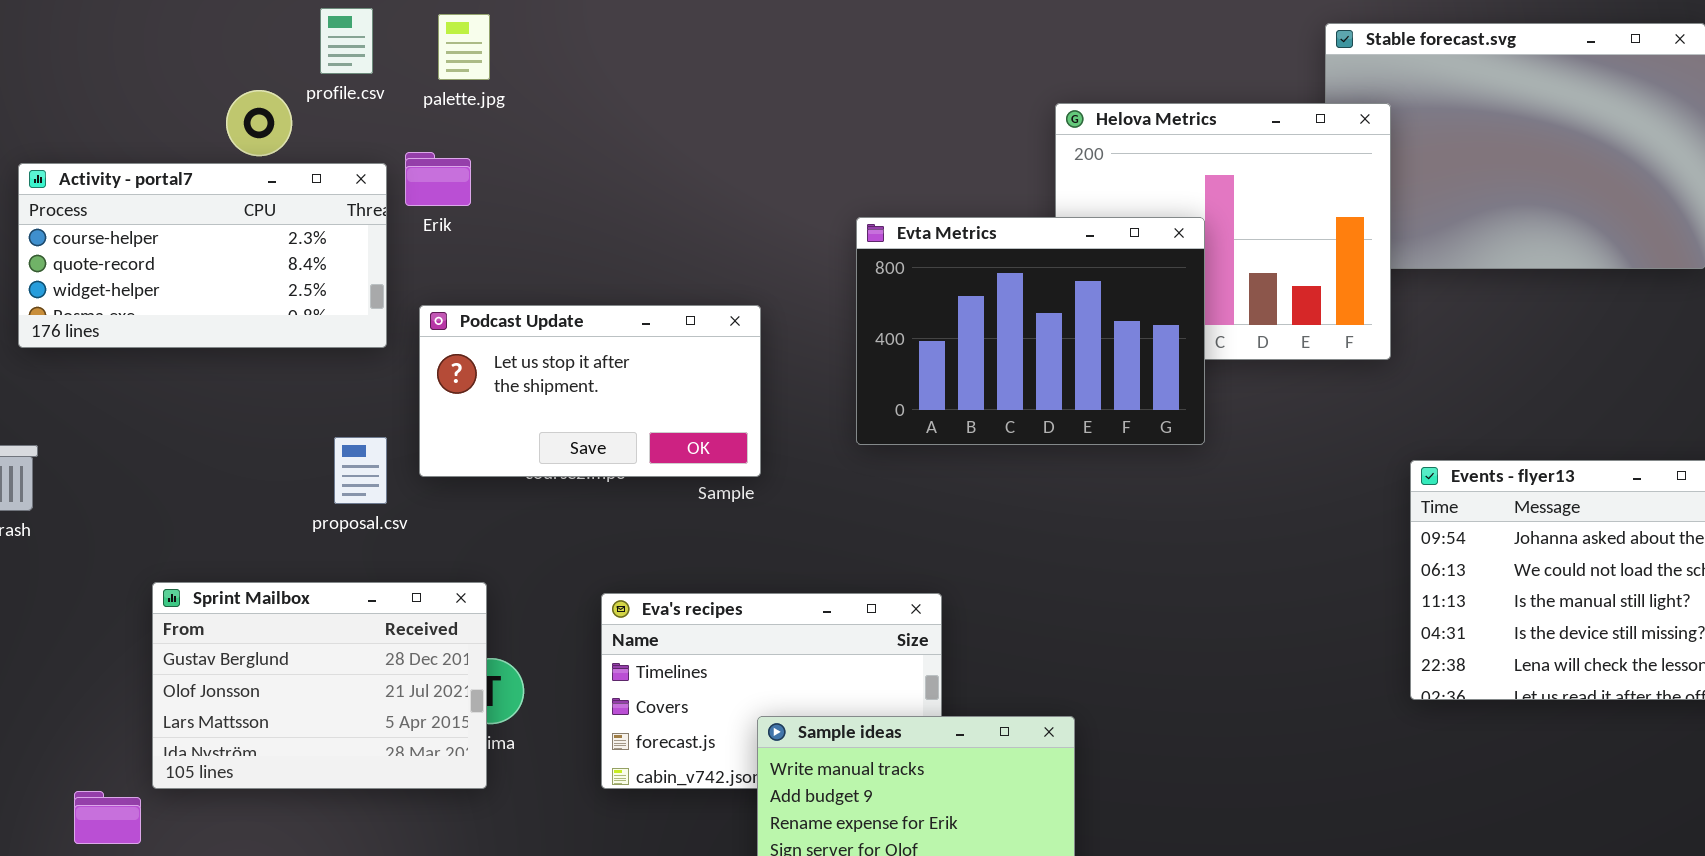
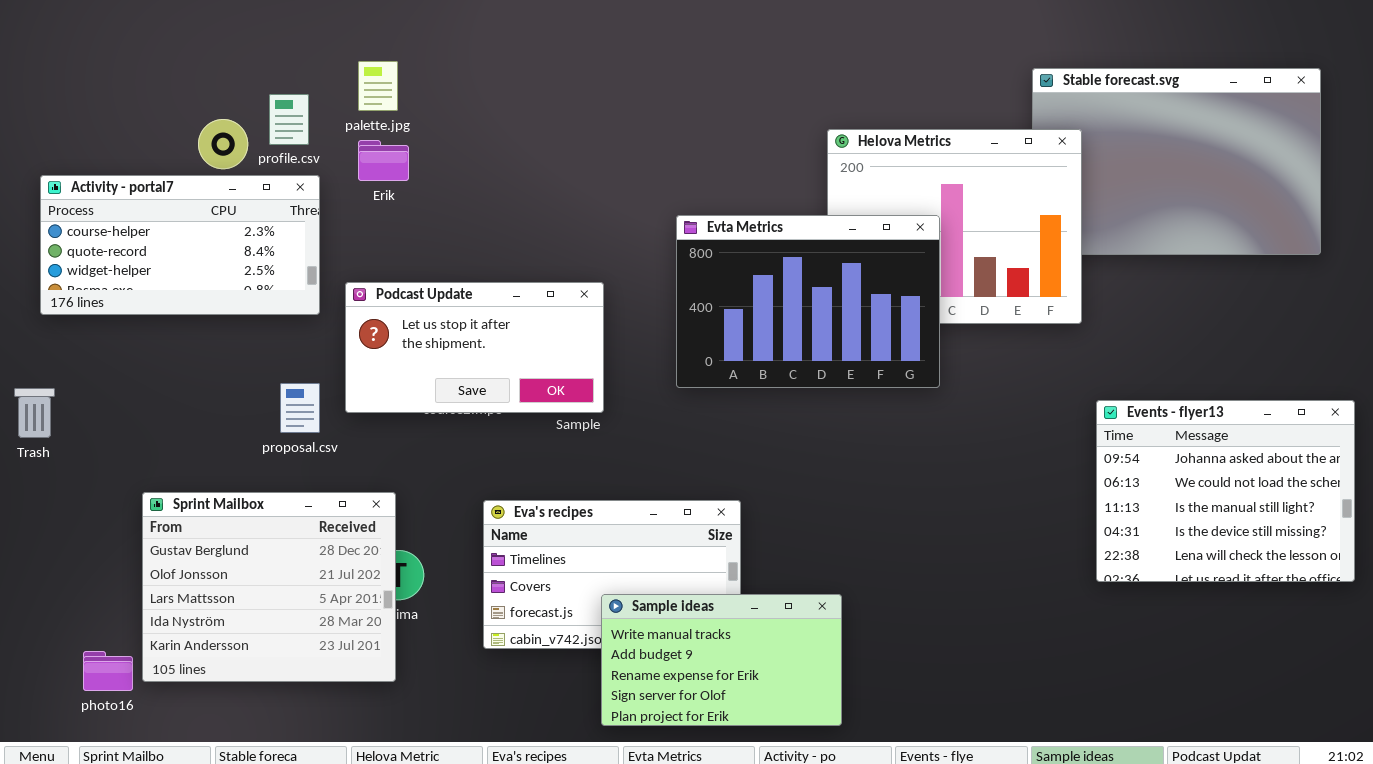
profile.csv: [320,8,373,74] -> [269,94,309,145], moved
Erik: [405,152,471,206] -> [358,140,409,181], moved
Sprint Mailbox: [152,582,487,789] -> [142,492,396,682], resized

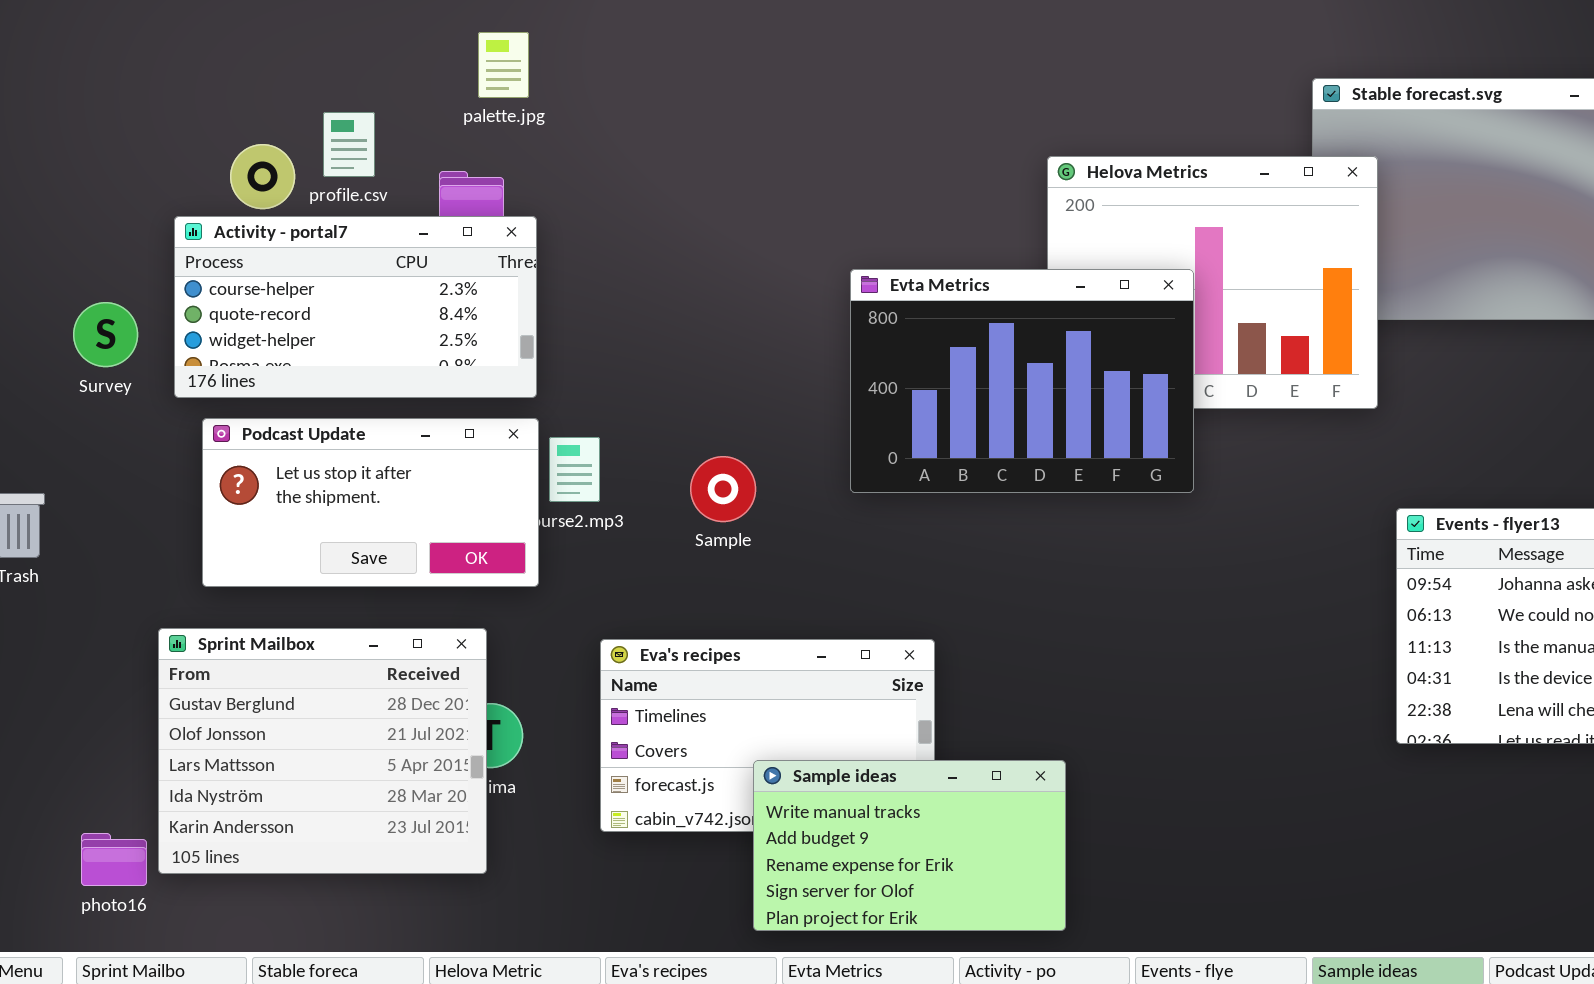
palette.jpg: [358,61,398,111] -> [478,32,529,98], moved
Activity - portal7: [40,175,320,315] -> [174,216,537,398], moved
Podcast Update: [345,282,604,413] -> [202,418,539,587], moved

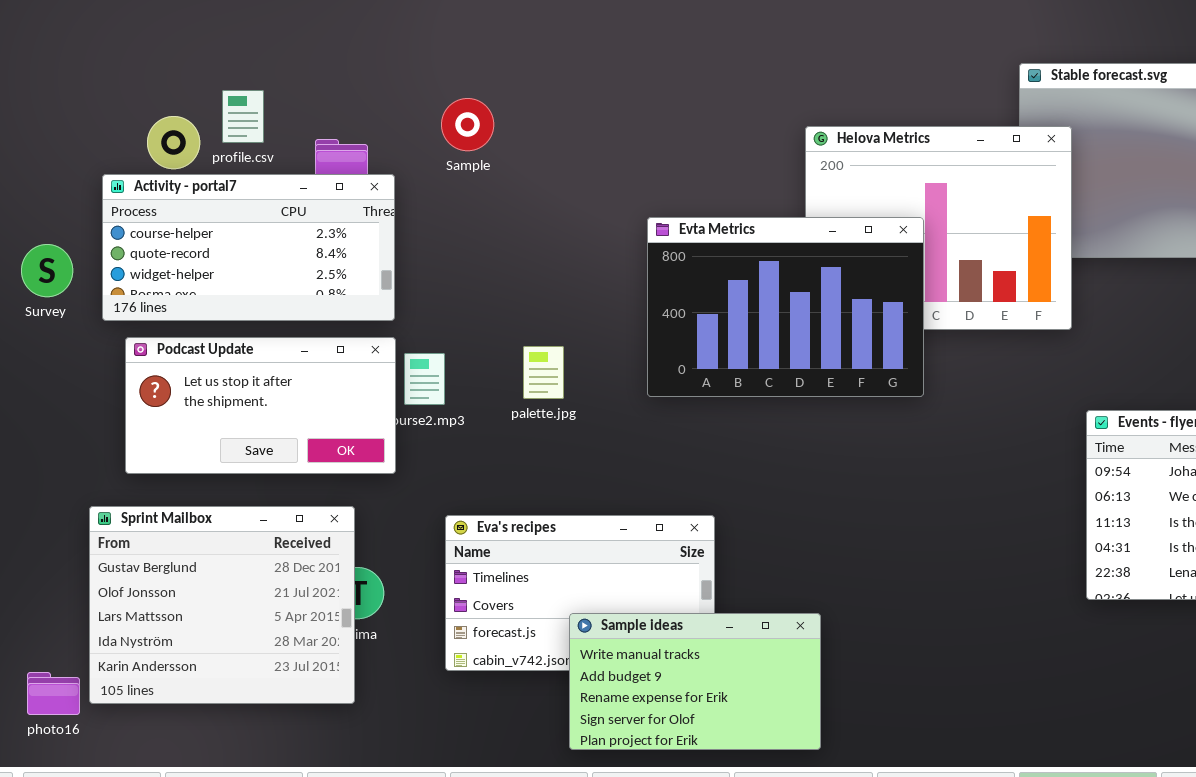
palette.jpg: [478,32,529,98] -> [523,346,564,399], moved
Sample: [690,456,756,522] -> [441,98,494,151], moved

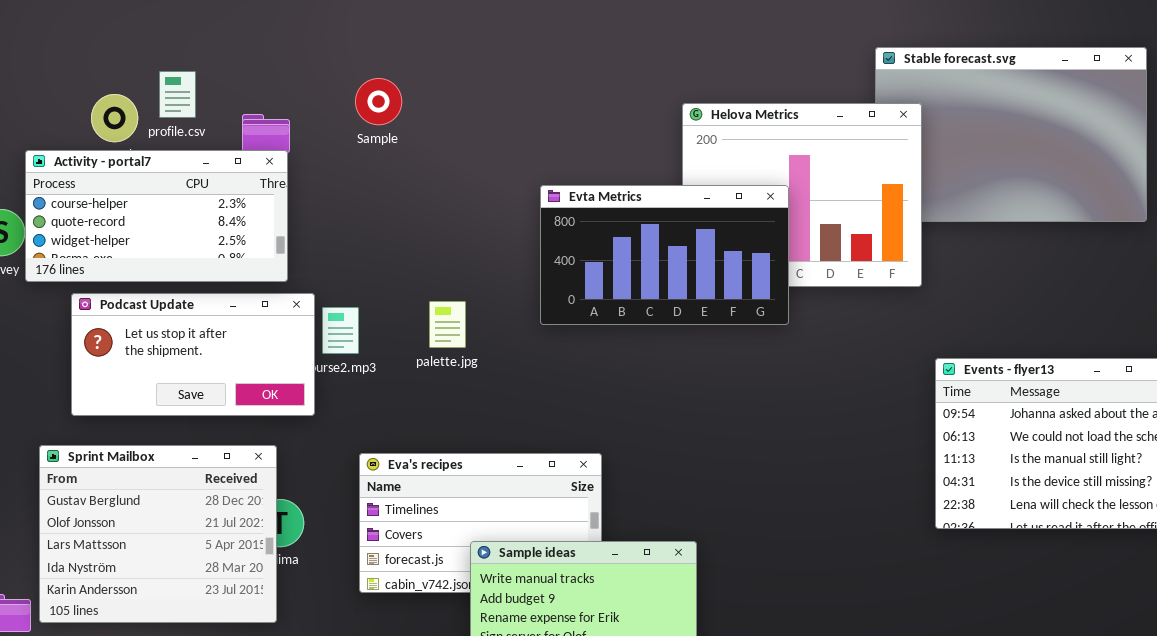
Activity - portal7: [102,174,395,321] -> [25,150,288,282], moved
Evta Metrics: [647,217,924,397] -> [540,185,789,325], resized

